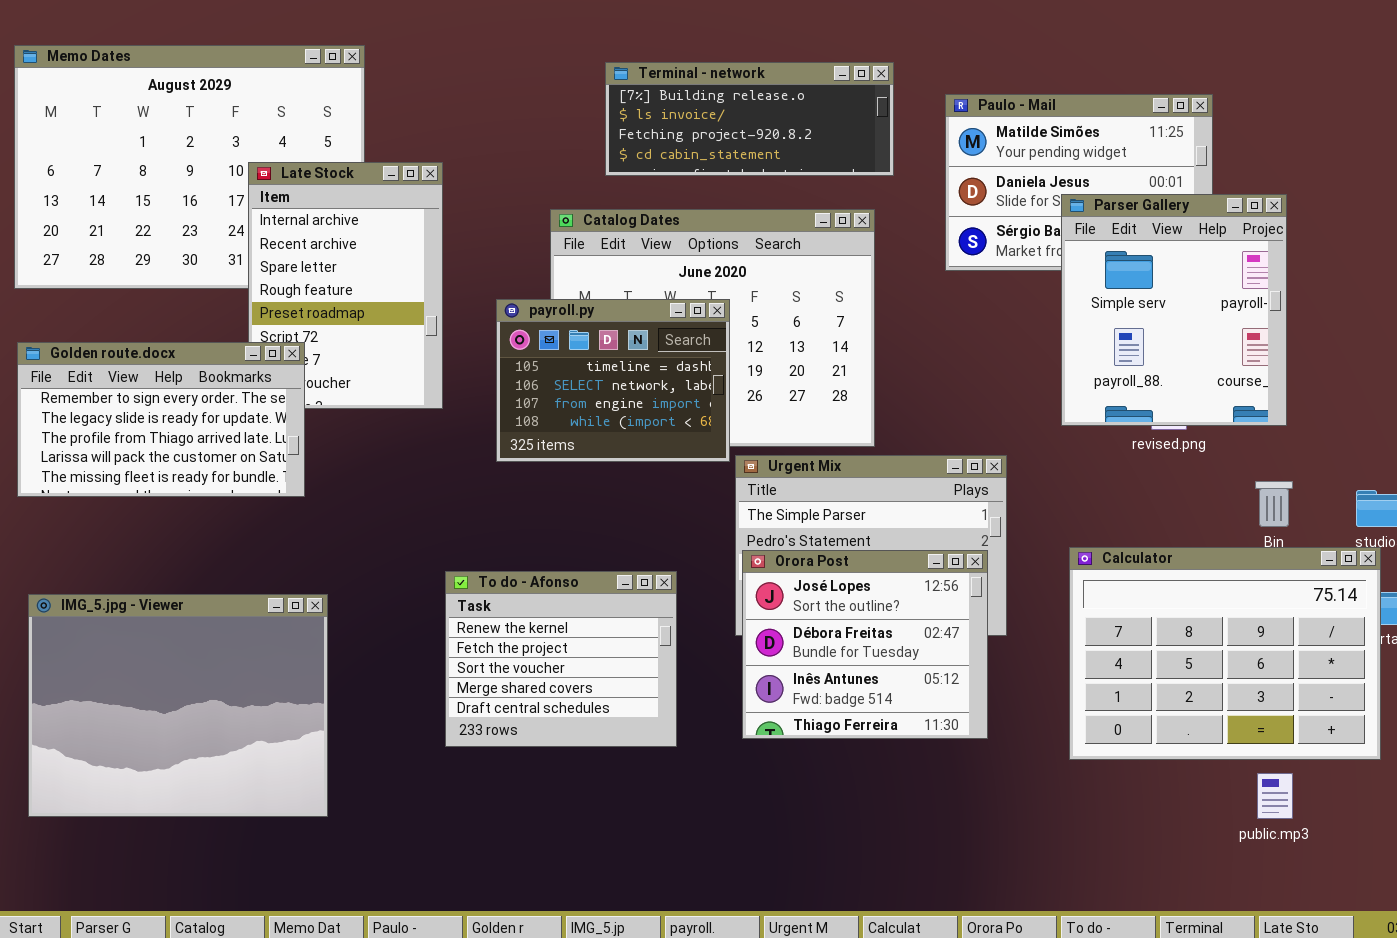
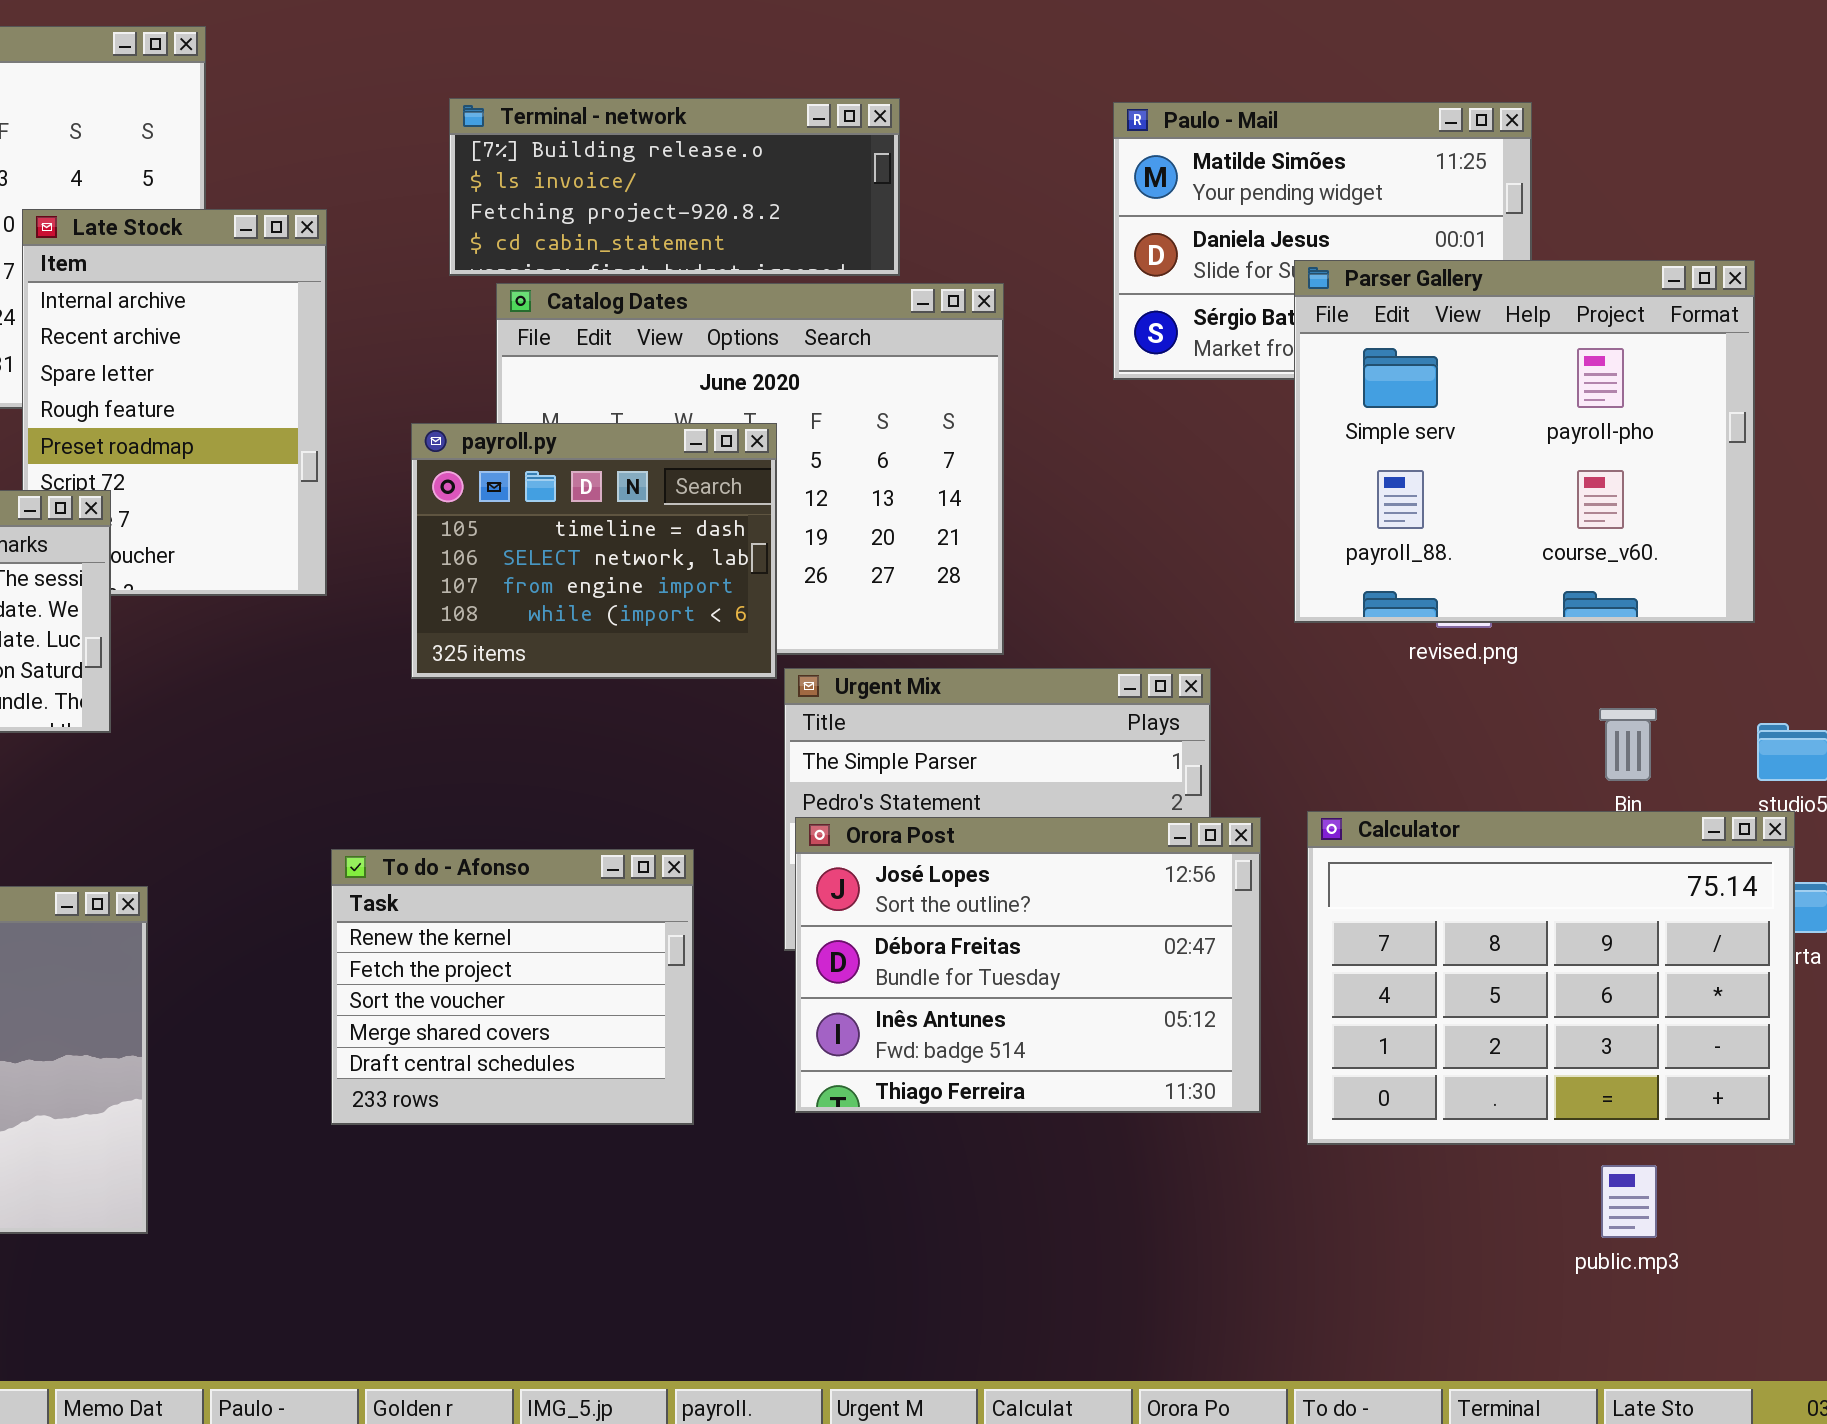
Terminal - network: [605,62,894,176] -> [449,98,900,276], moved
Parser Gallery: [1061,194,1287,426] -> [1294,260,1755,623], resized
Orora Post: [742,550,988,739] -> [795,817,1261,1113], resized

